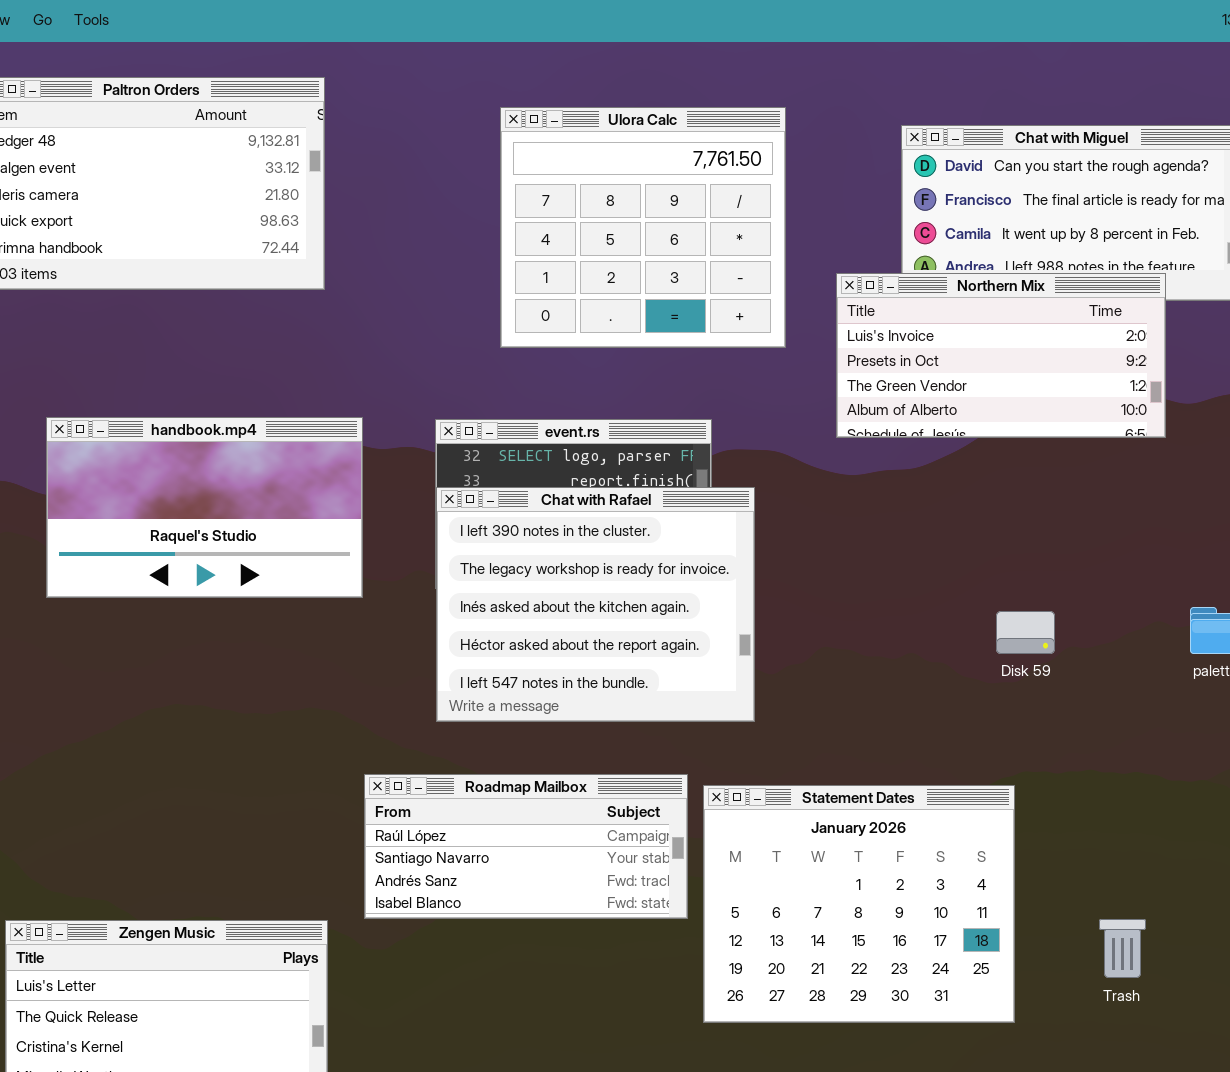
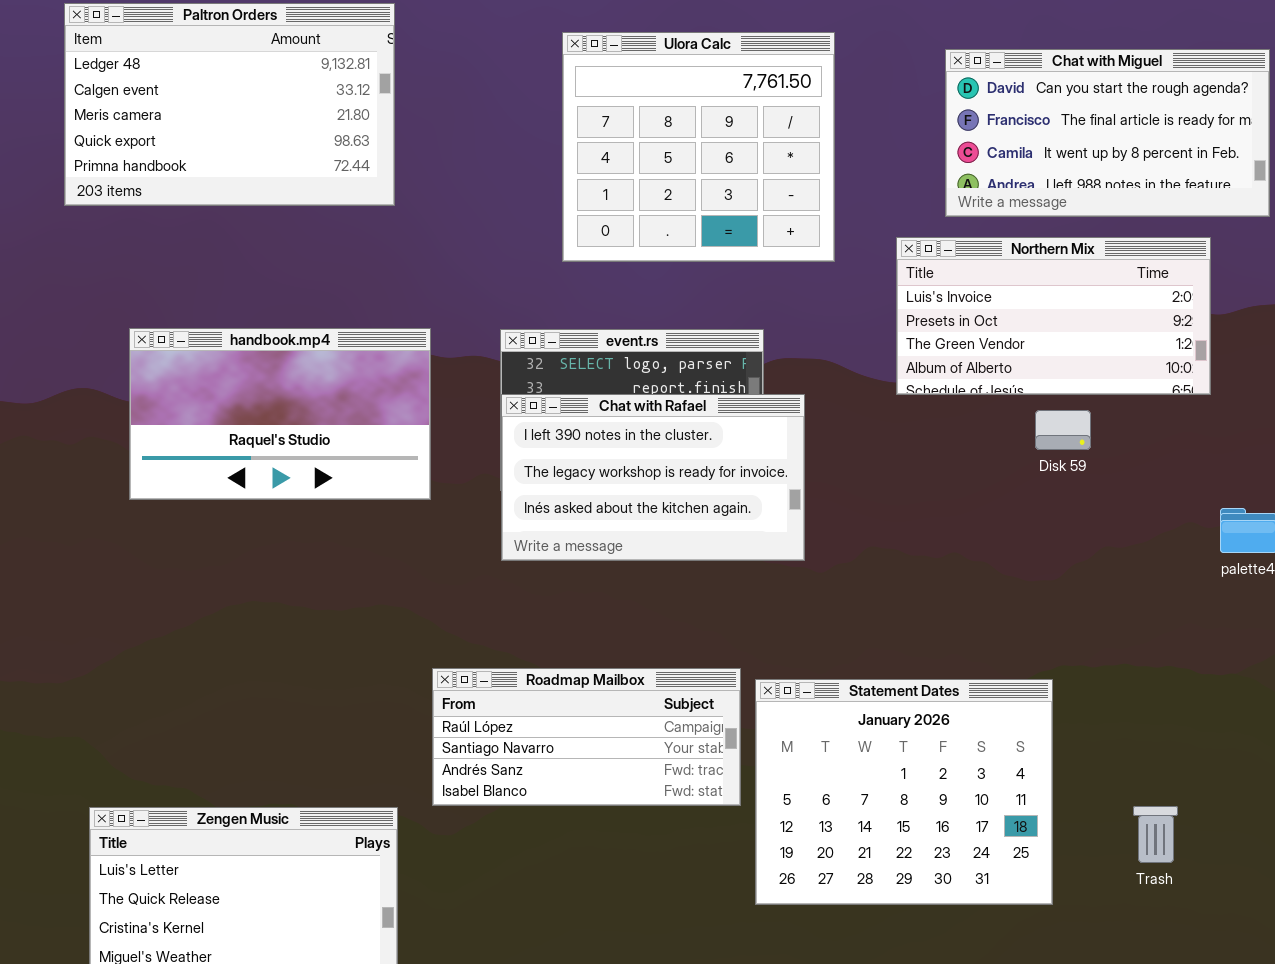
Northern Mix: [836,273,1166,438] -> [896,237,1211,395], moved
Chat with Rafael: [436,487,755,722] -> [501,394,805,561], resized
Disk 59: [996,611,1055,654] -> [1035,410,1091,450], moved

